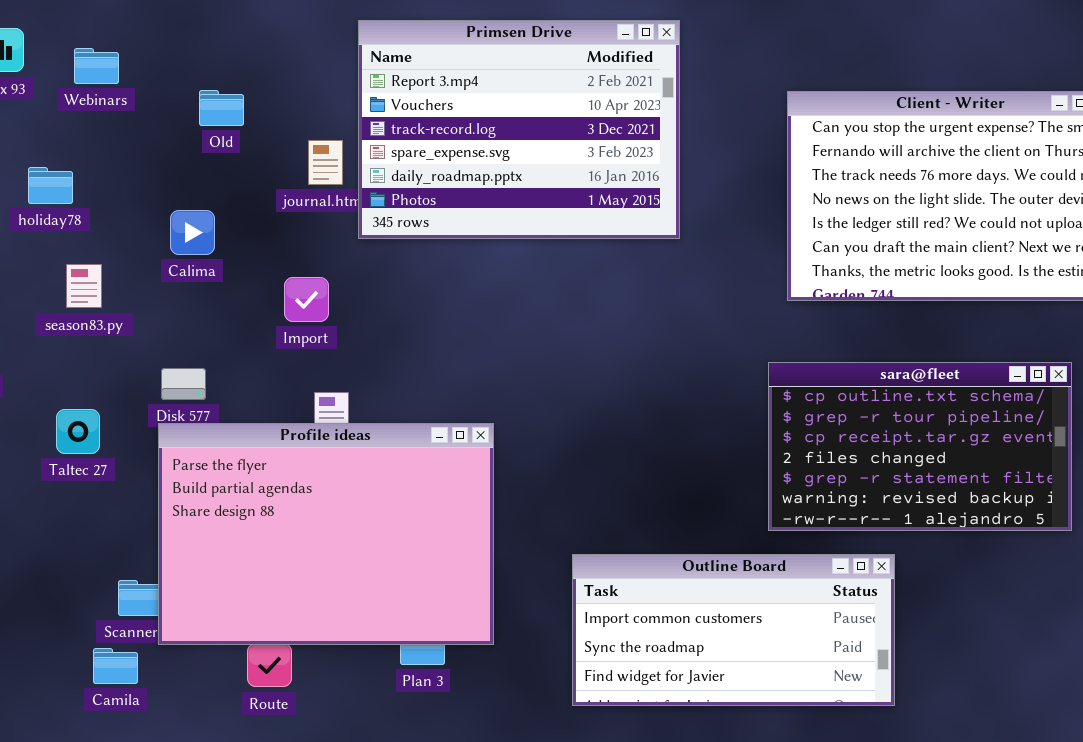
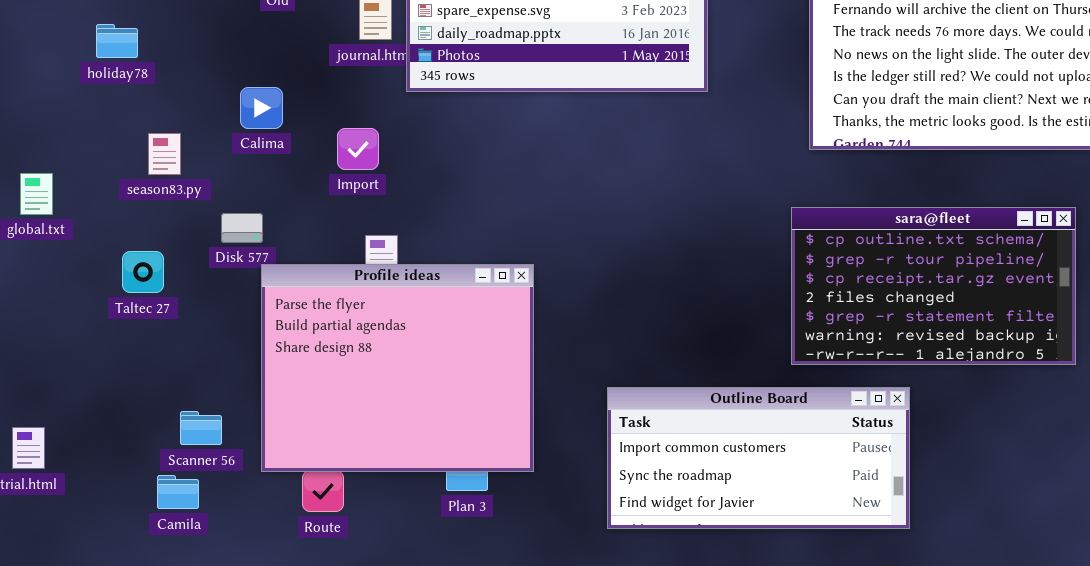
Calima: [170,210,215,255] -> [240,87,283,129], moved
season83.py: [66,264,102,308] -> [148,133,181,175], moved
Profile ideas: [158,423,494,645] -> [261,264,534,472], resized

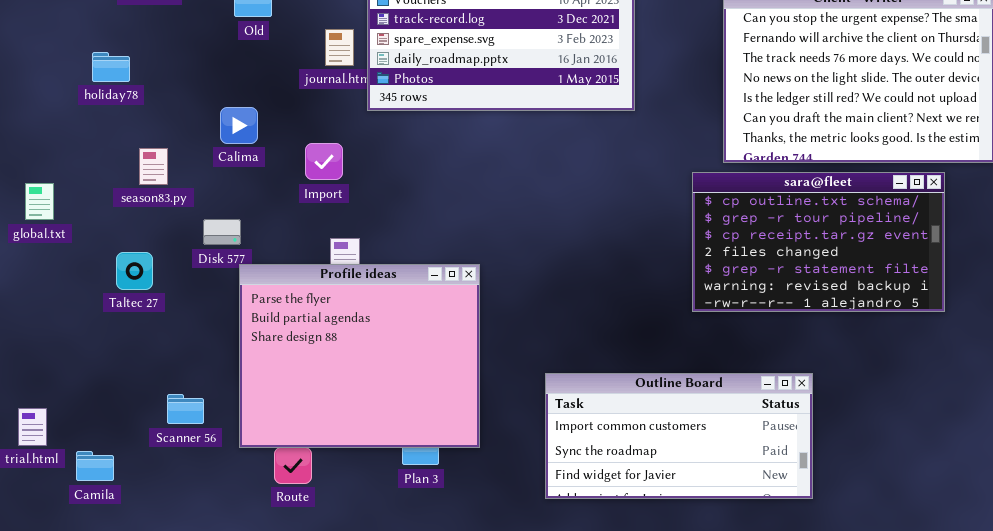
sara@fleet: [791,207,1076,365] -> [692,172,945,312], moved
Camila: [157,475,199,509] -> [76,451,114,481], moved

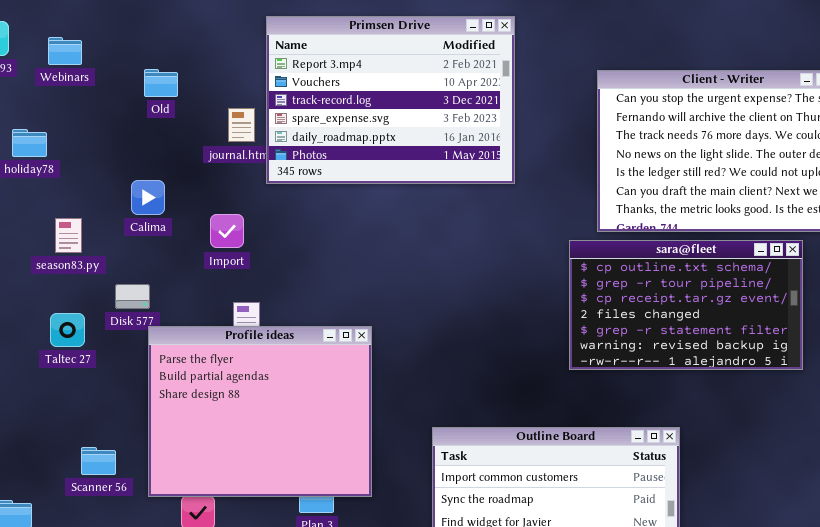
Taltec 27: [116,252,153,290] -> [50,313,85,347], moved

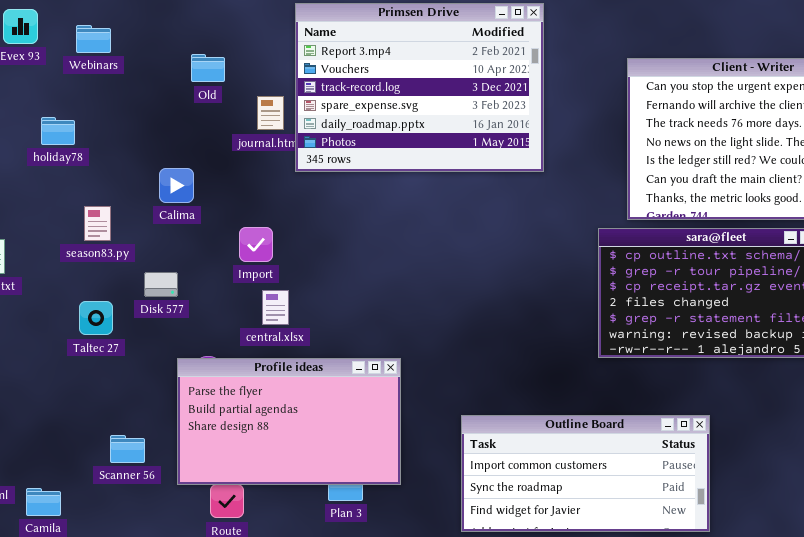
Old: [144,69,178,97] -> [191,54,225,82], moved
Import: [210,214,244,248] -> [239,227,273,262], moved
Profile ideas: [148,326,372,497] -> [177,358,401,485], resized

